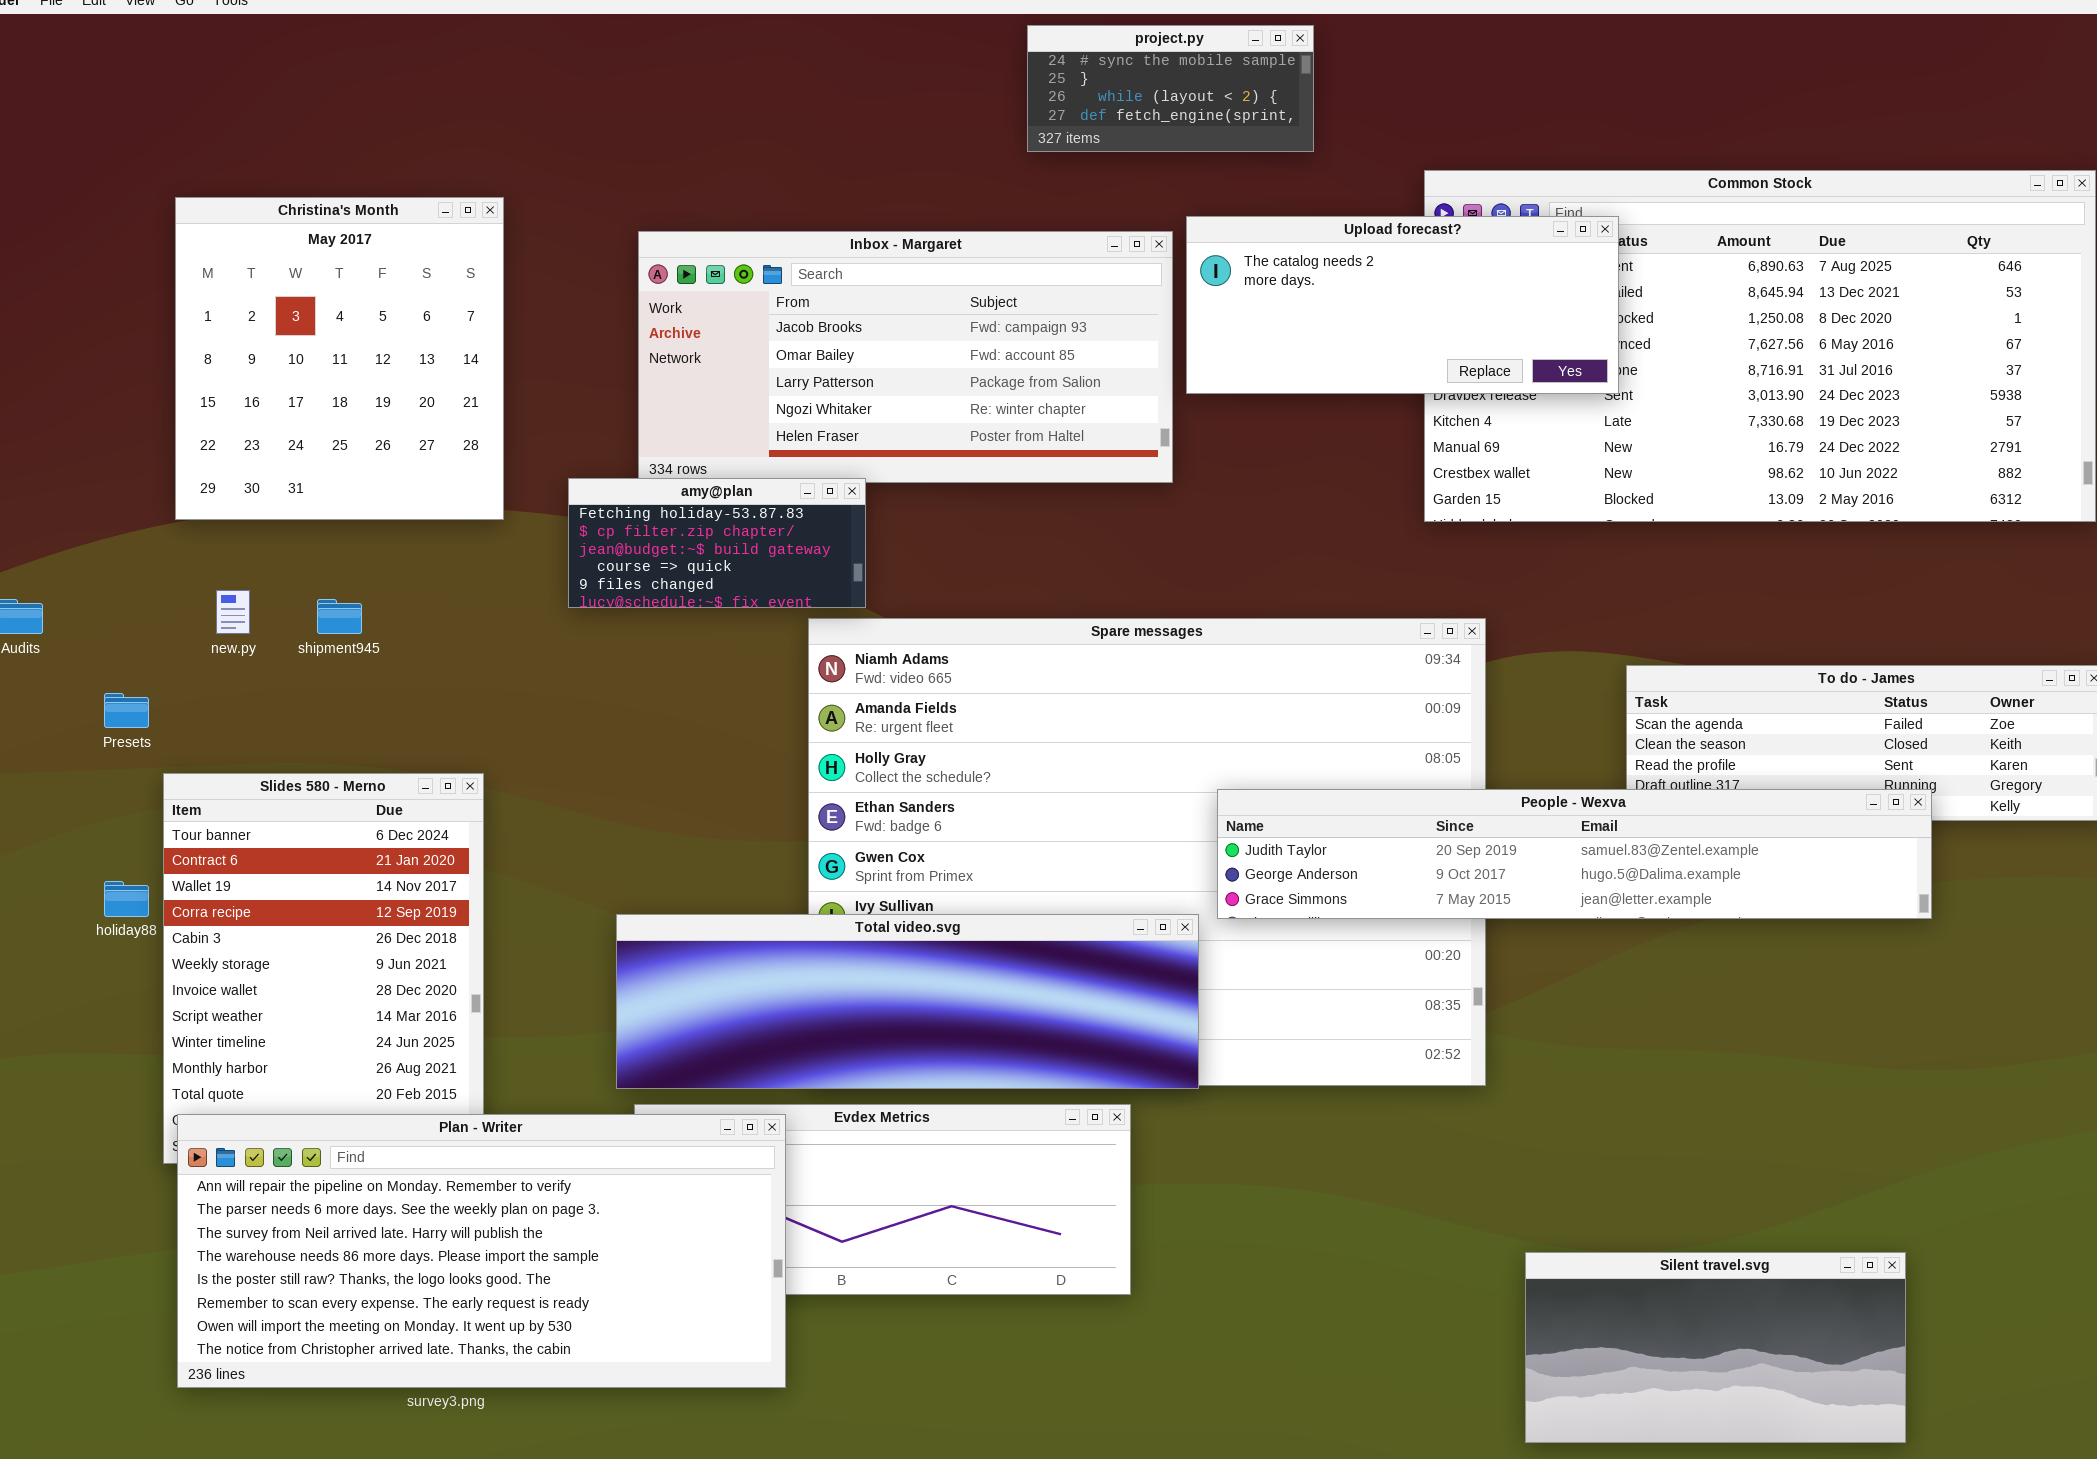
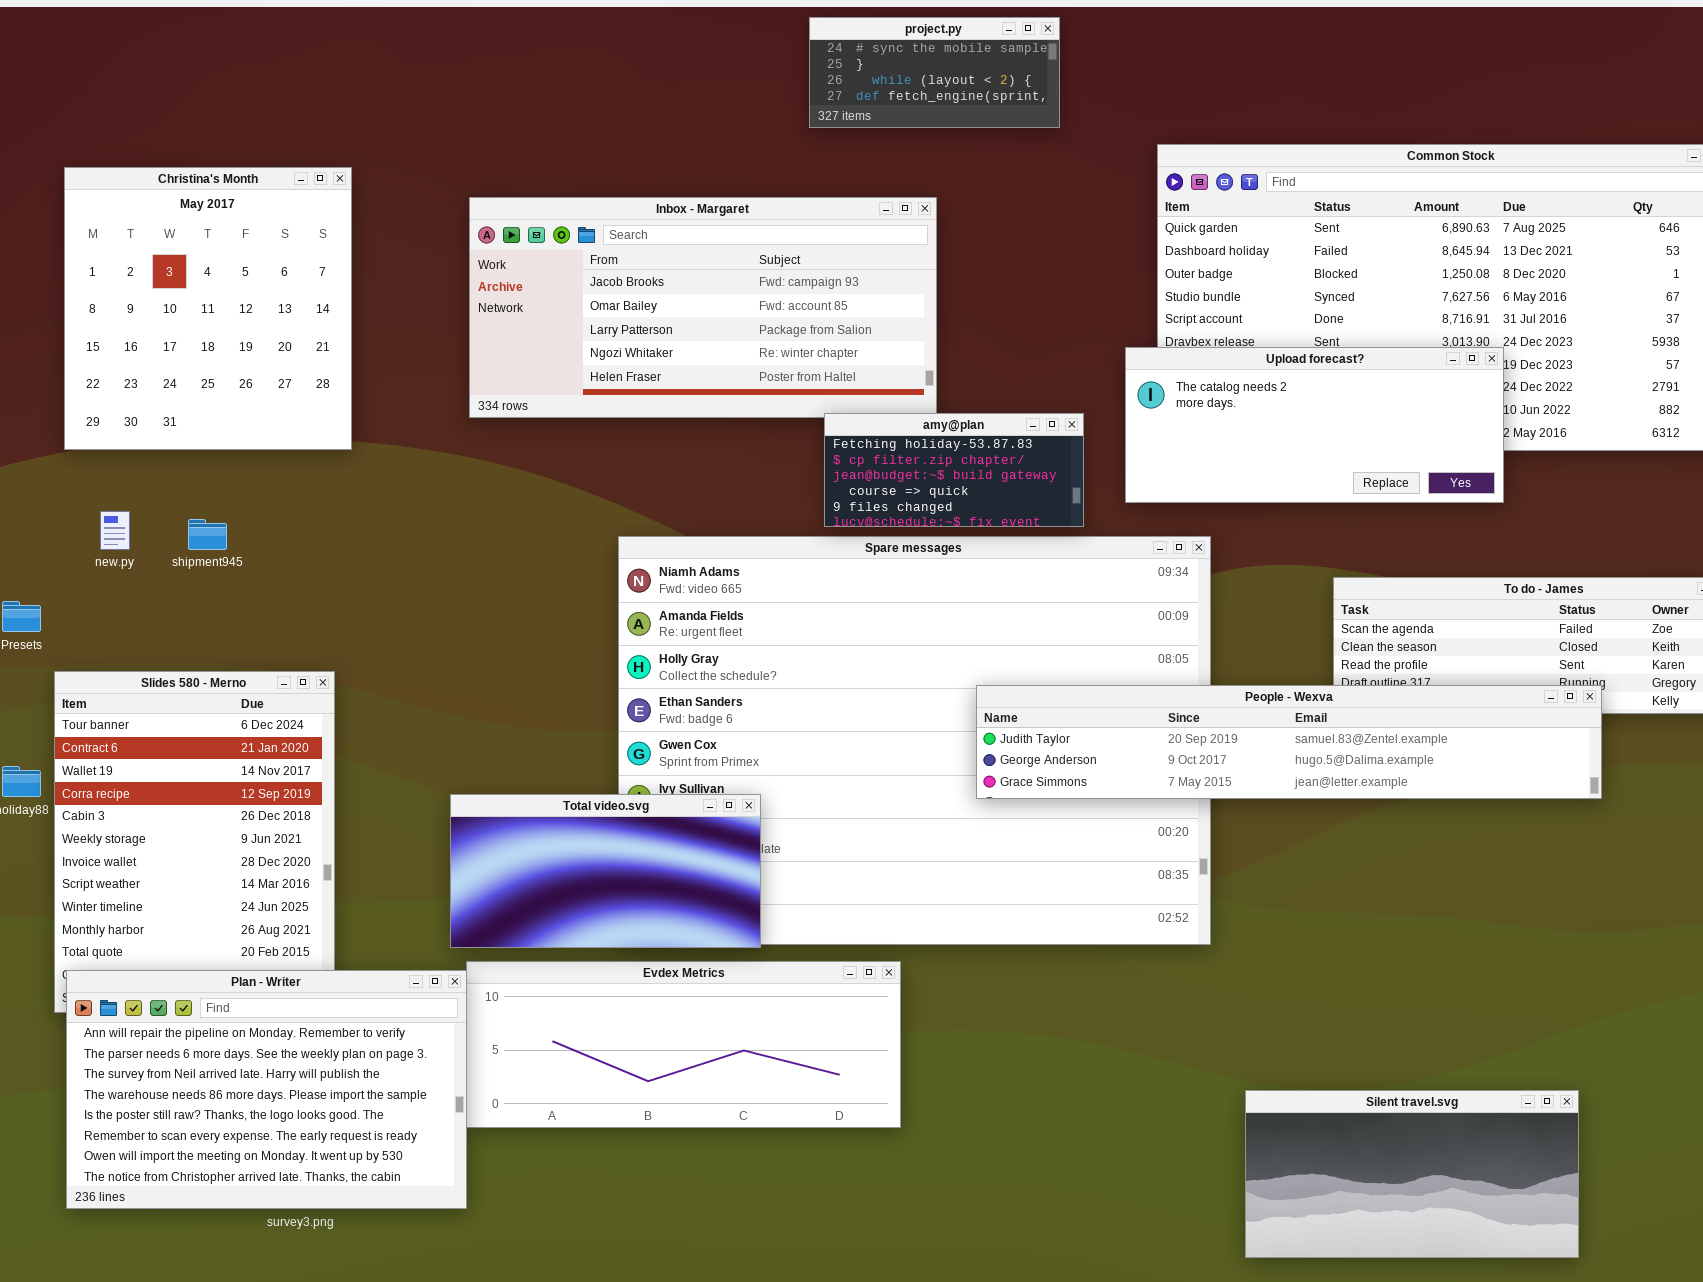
Upload forecast?: [1186,216,1619,394] -> [1125,347,1504,503], moved
amy@plan: [568,478,866,608] -> [824,413,1084,527], moved
Total video.svg: [616,914,1199,1089] -> [450,794,761,948], resized
Plan - Writer: [177,1114,786,1388] -> [66,970,467,1209], resized

